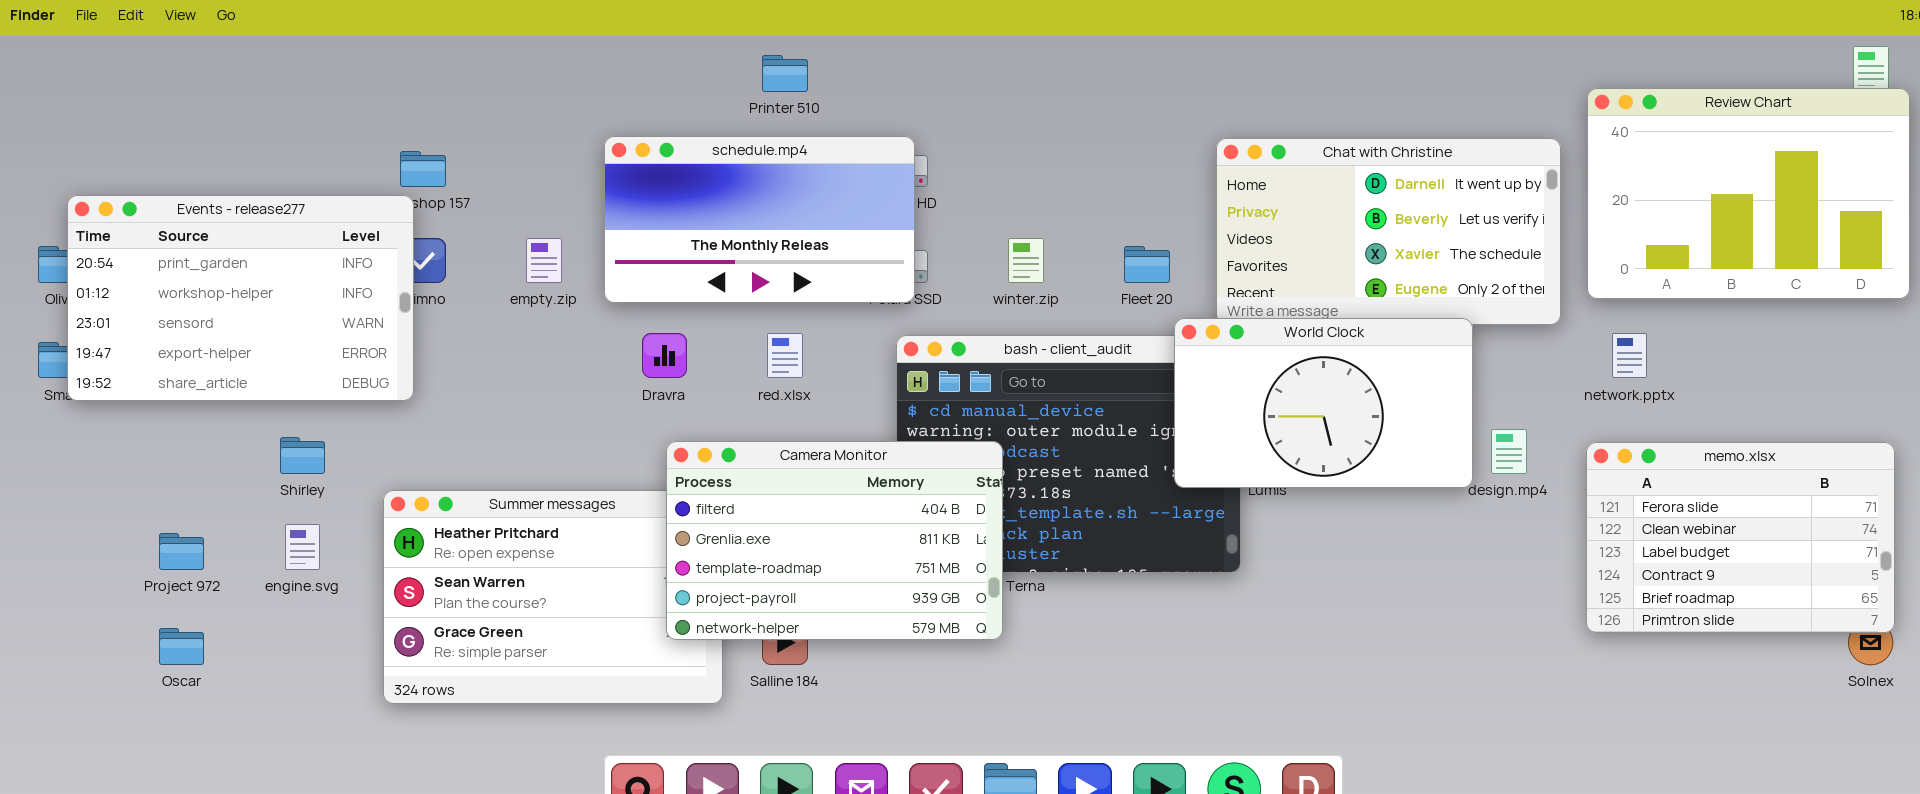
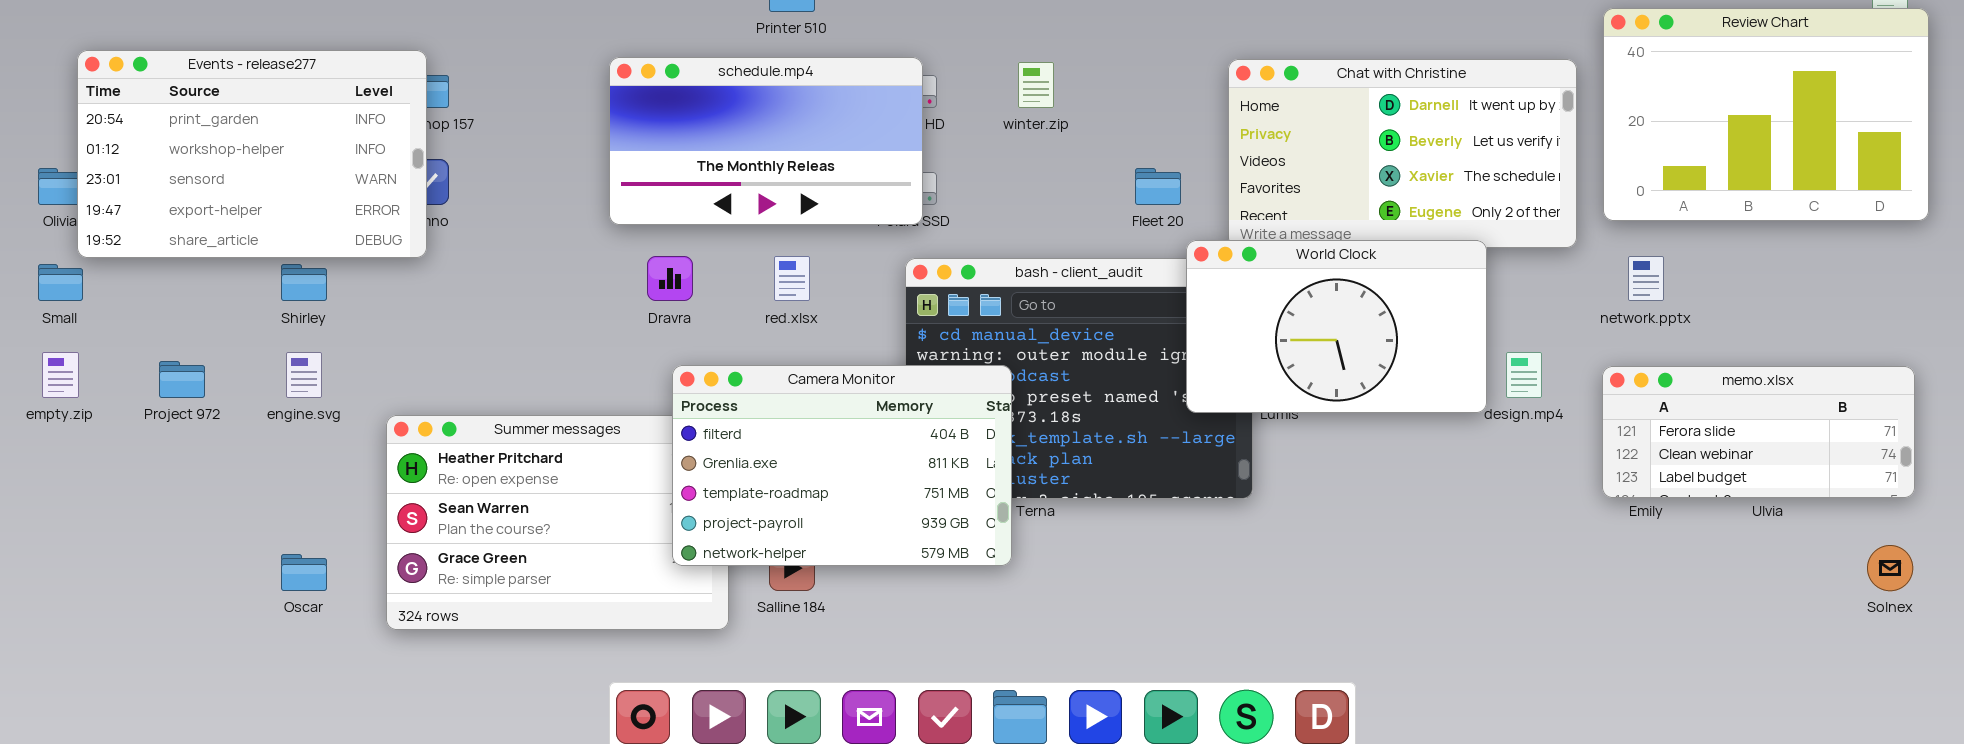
Events - release277: [67,195,414,401] -> [77,50,427,258], moved
empty.zip: [526,238,562,283] -> [42,352,79,398], moved
winter.zip: [1008,238,1044,283] -> [1018,62,1054,108], moved
Shirley: [280,437,325,474] -> [281,264,327,301], moved
memo.xlsx: [1586,442,1895,633] -> [1602,366,1915,498], resized
engine.svg: [285,524,320,570] -> [286,352,322,398], moved
Project 972: [159,533,204,570] -> [159,361,205,398], moved
Oscar: [159,628,204,665] -> [281,554,327,591], moved

